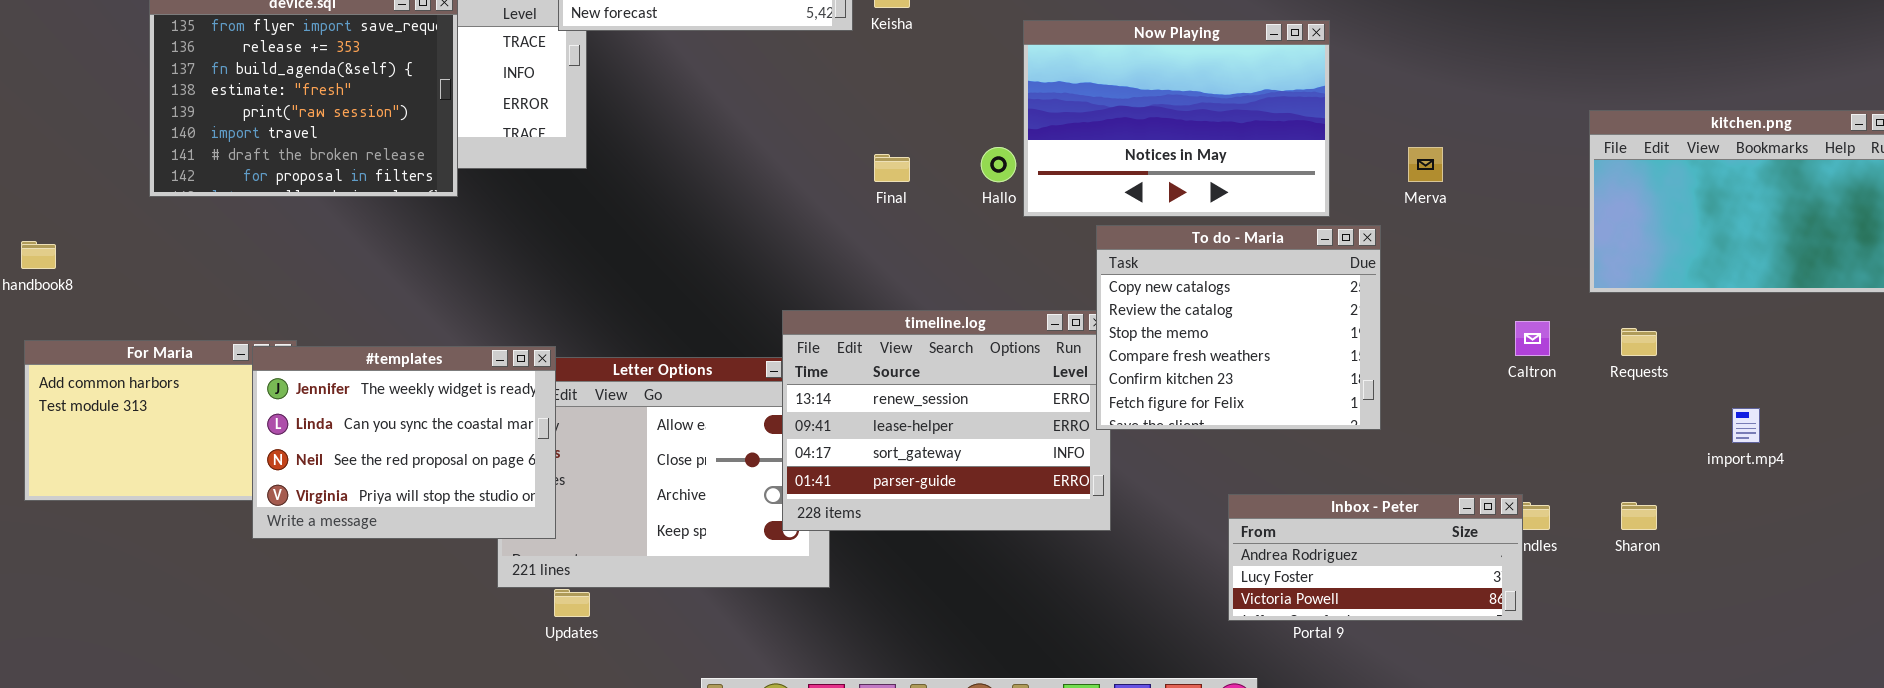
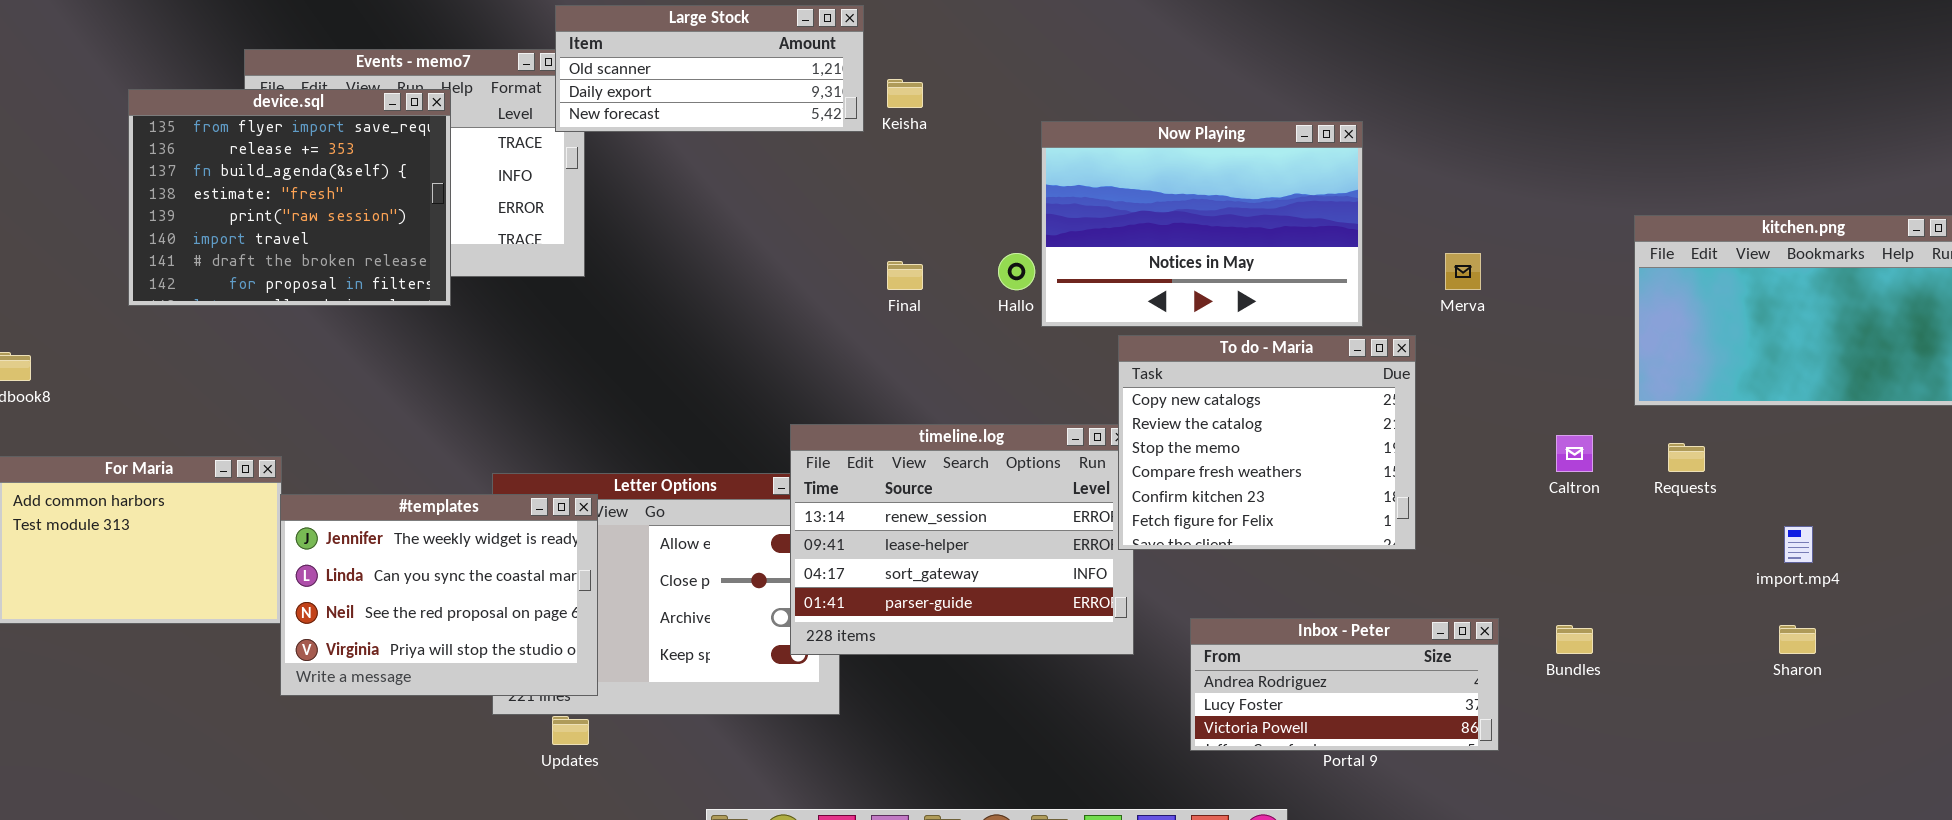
#templates: [252,346,556,539] -> [280,494,598,696], moved
Inbox - Peter: [1228,494,1523,621] -> [1190,618,1499,751], moved
Sharon: [1621,502,1657,530] -> [1779,625,1816,654], moved

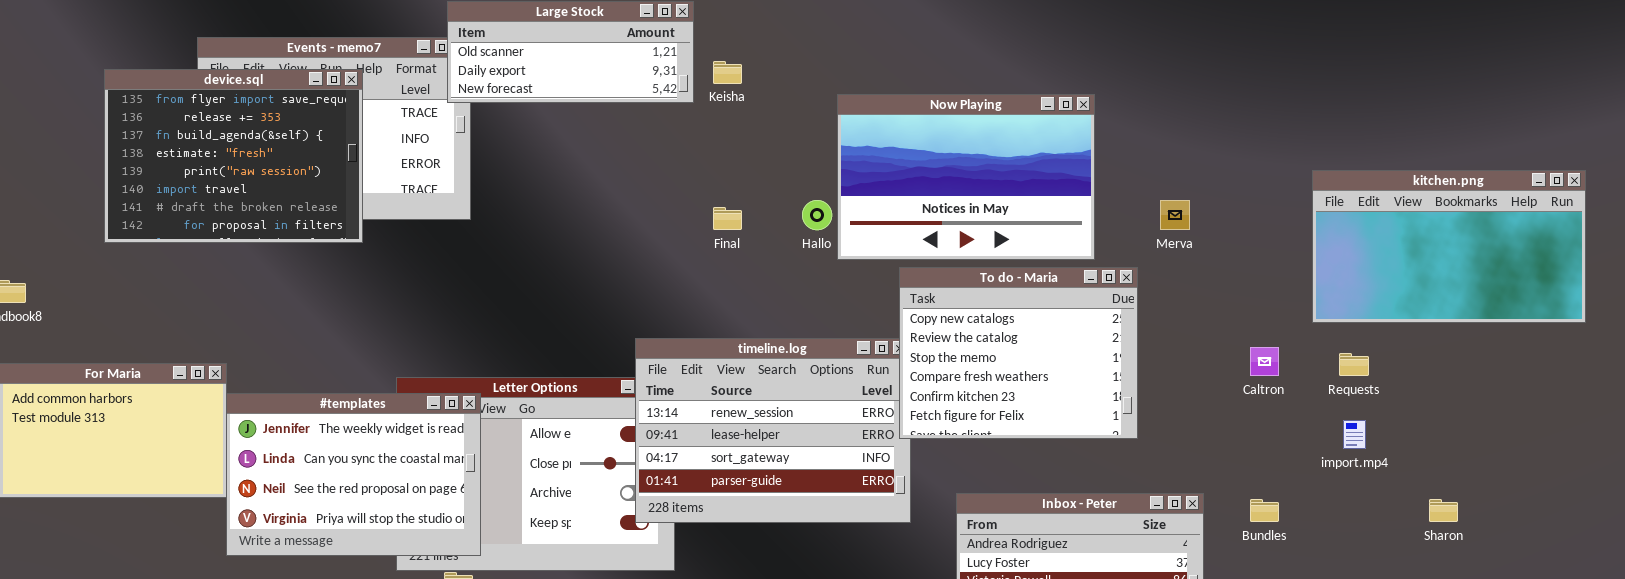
import.mp4: [1784,526,1813,563] -> [1343,420,1366,449], moved

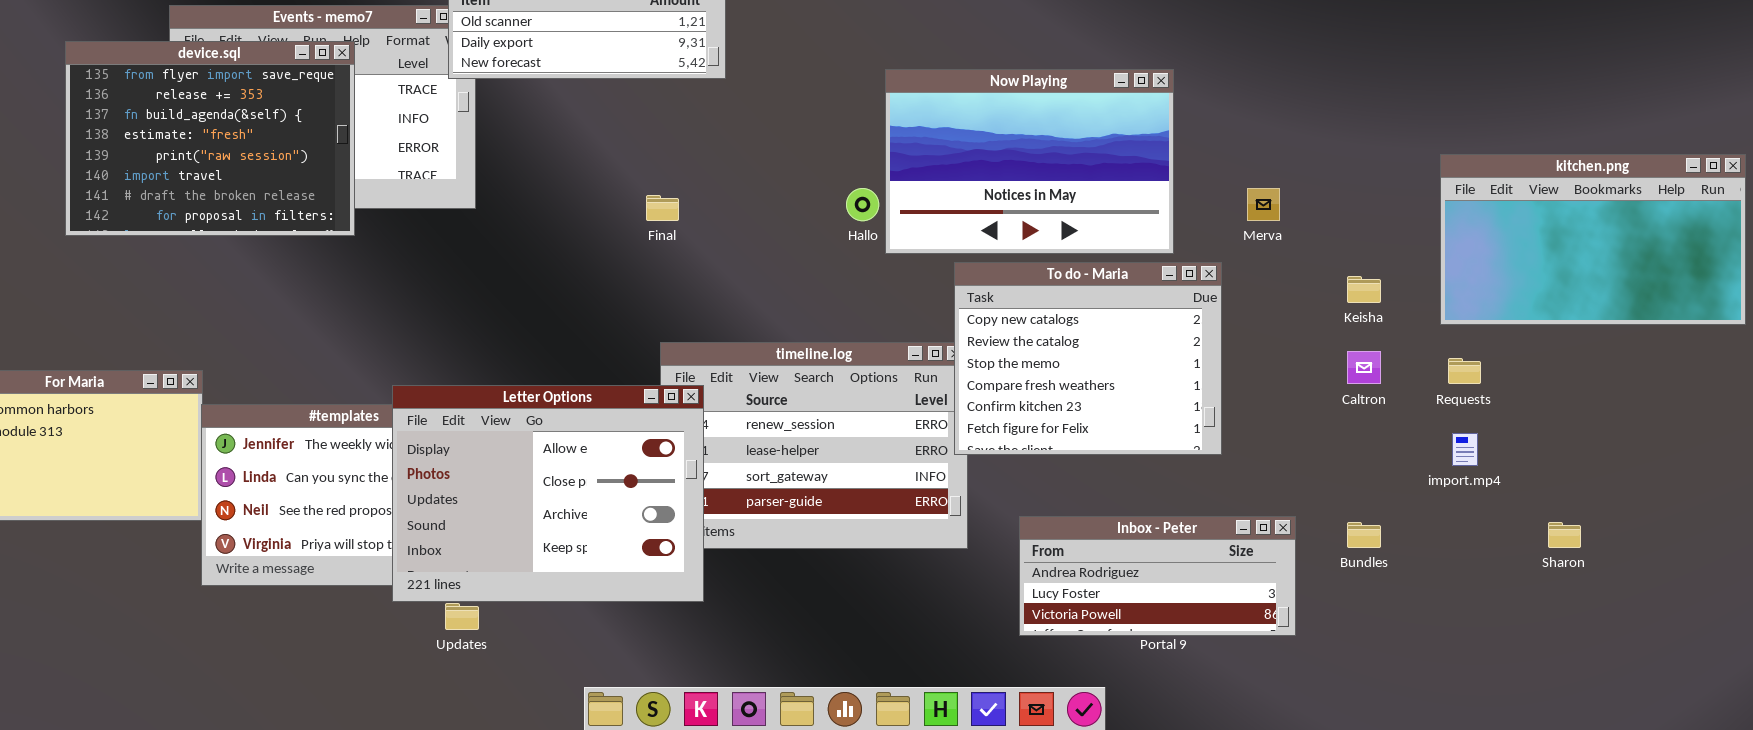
Keisha: [713,61,742,84] -> [1347,276,1381,303], moved
kitchen.png: [1312,170,1586,323] -> [1440,154,1746,325], moved
Final: [713,207,742,230] -> [646,195,679,221], moved
Letter Options: [396,377,675,571] -> [392,385,704,602], raised

